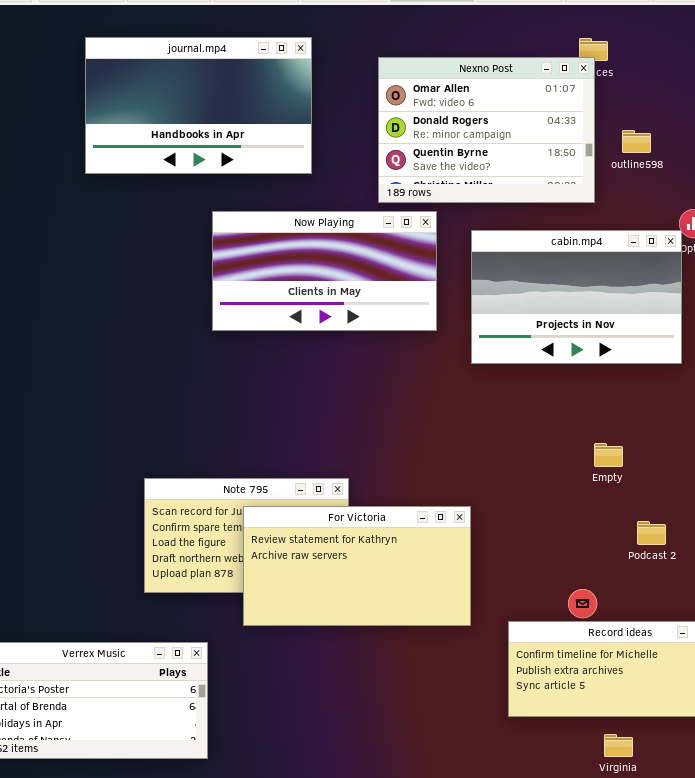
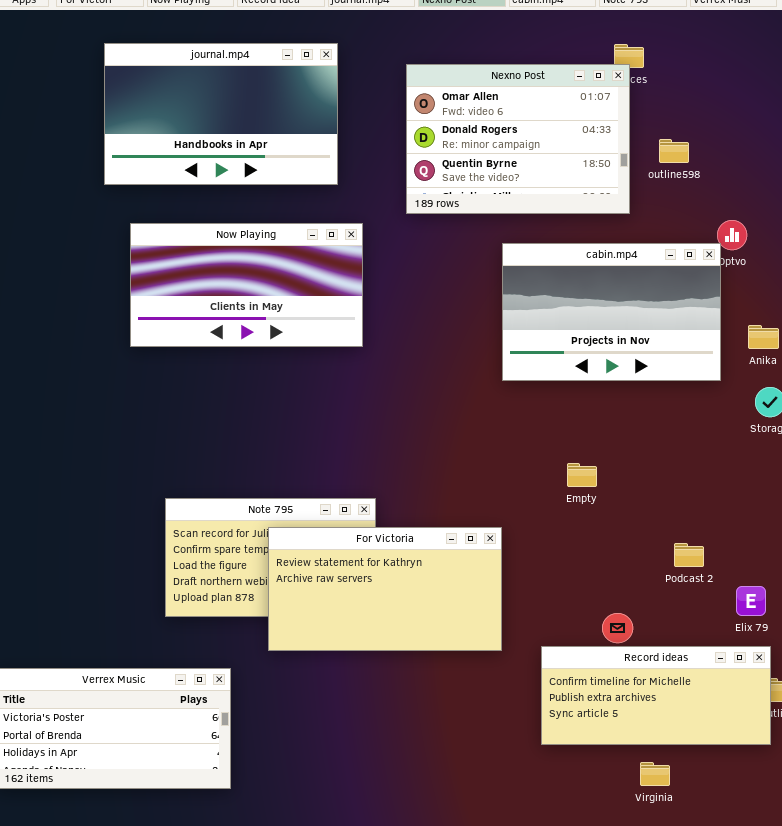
Now Playing: [212,211,437,331] -> [130,223,363,347], moved
Empty: [594,443,623,467] -> [567,463,597,487], moved

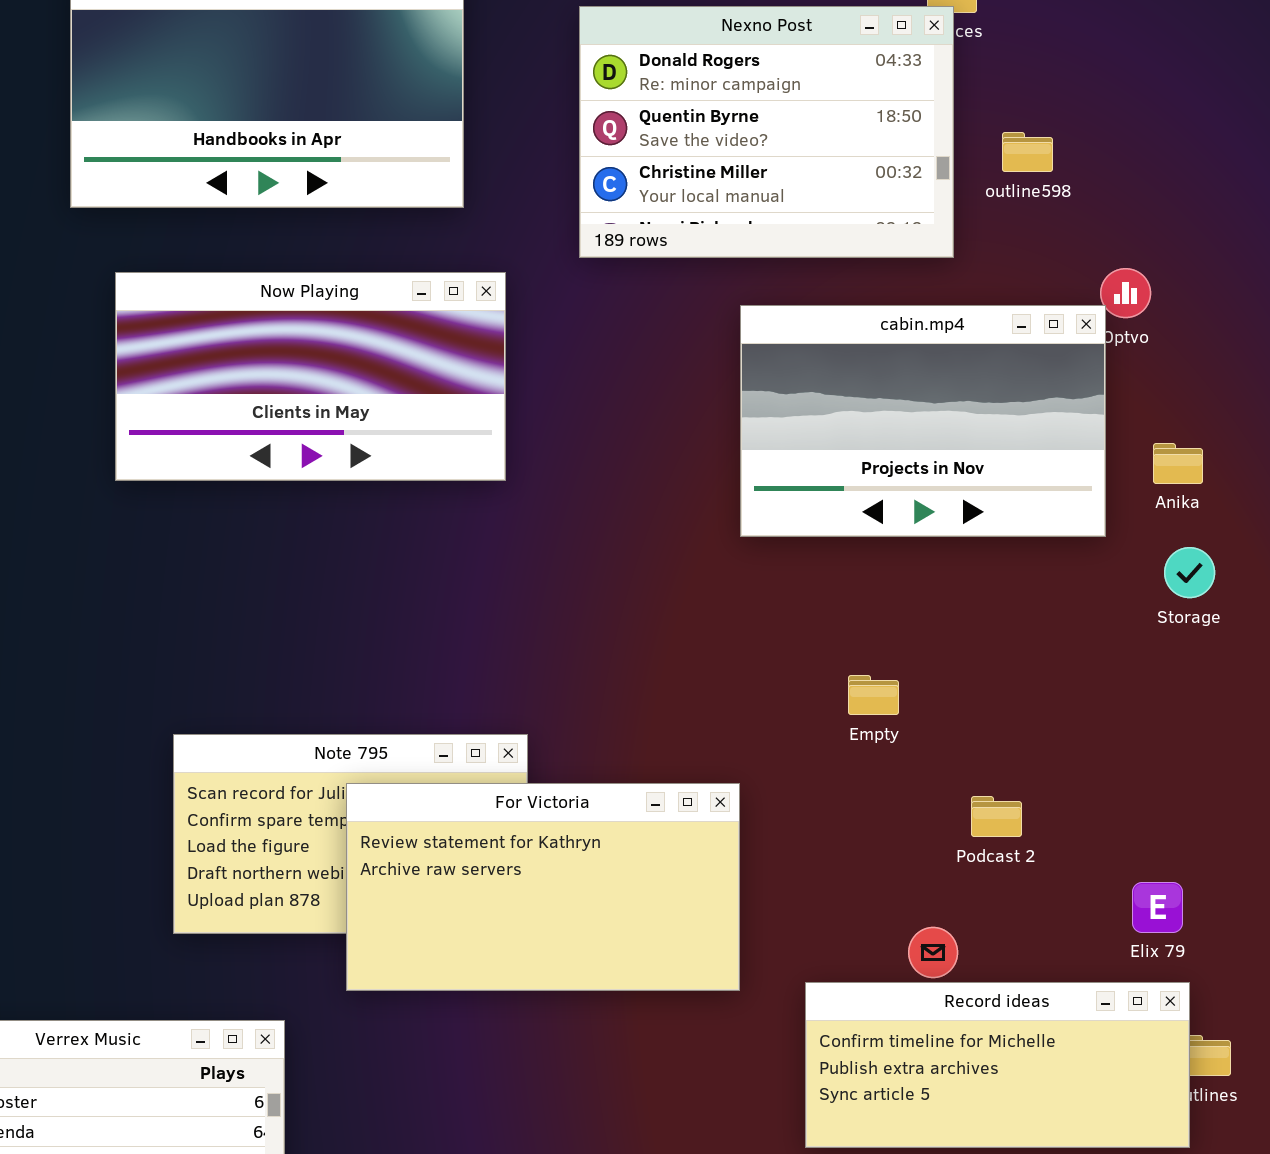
Nexno Post: [406,64,630,214] -> [579,6,954,258], scrolled down 1 row
Podcast 2: [674,543,704,567] -> [971,796,1022,837], moved

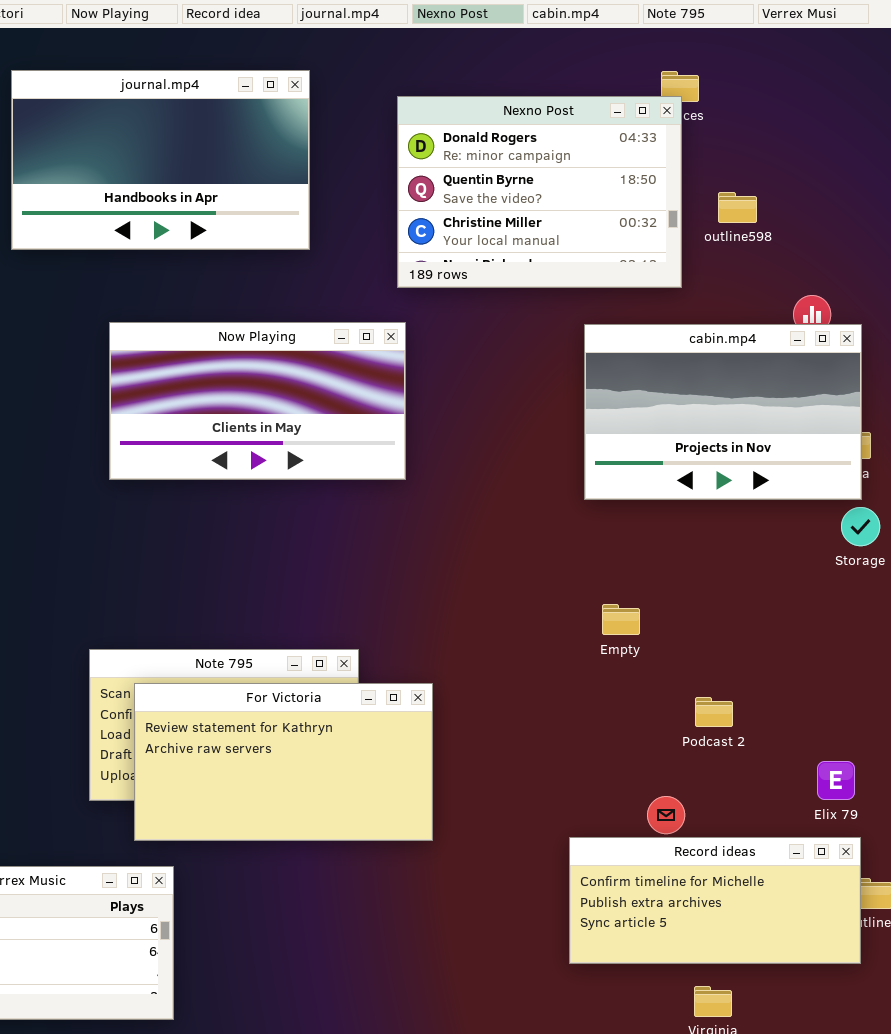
Now Playing: [115,272,506,481] -> [109,322,406,480], moved
cabin.mp4: [740,305,1106,537] -> [584,324,862,500], moved
For Victoria: [346,783,740,991] -> [134,683,433,841], moved

